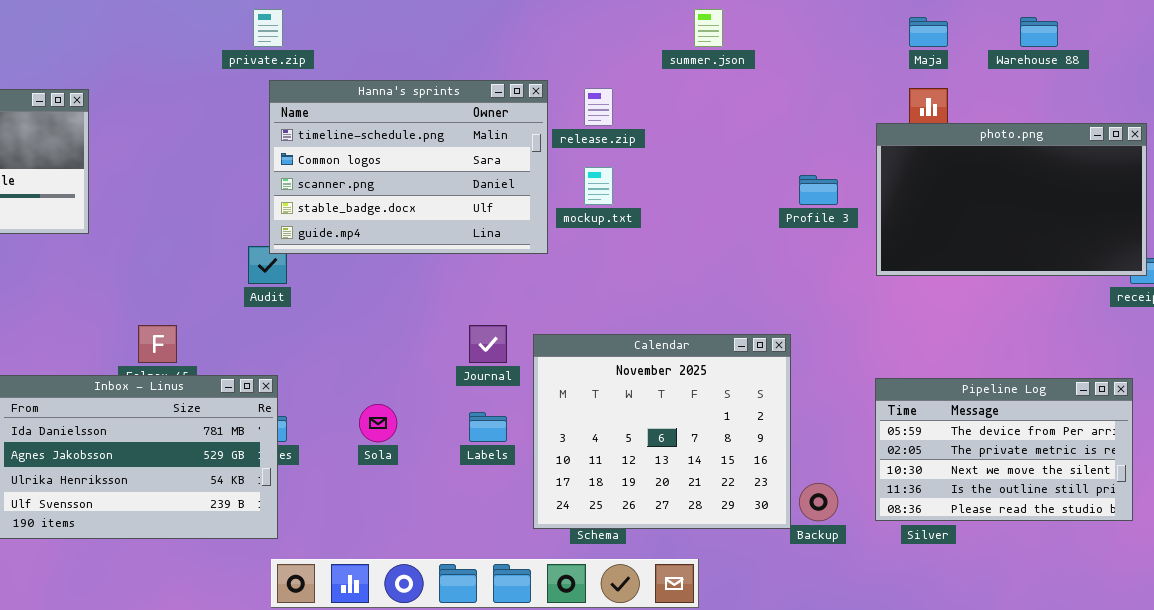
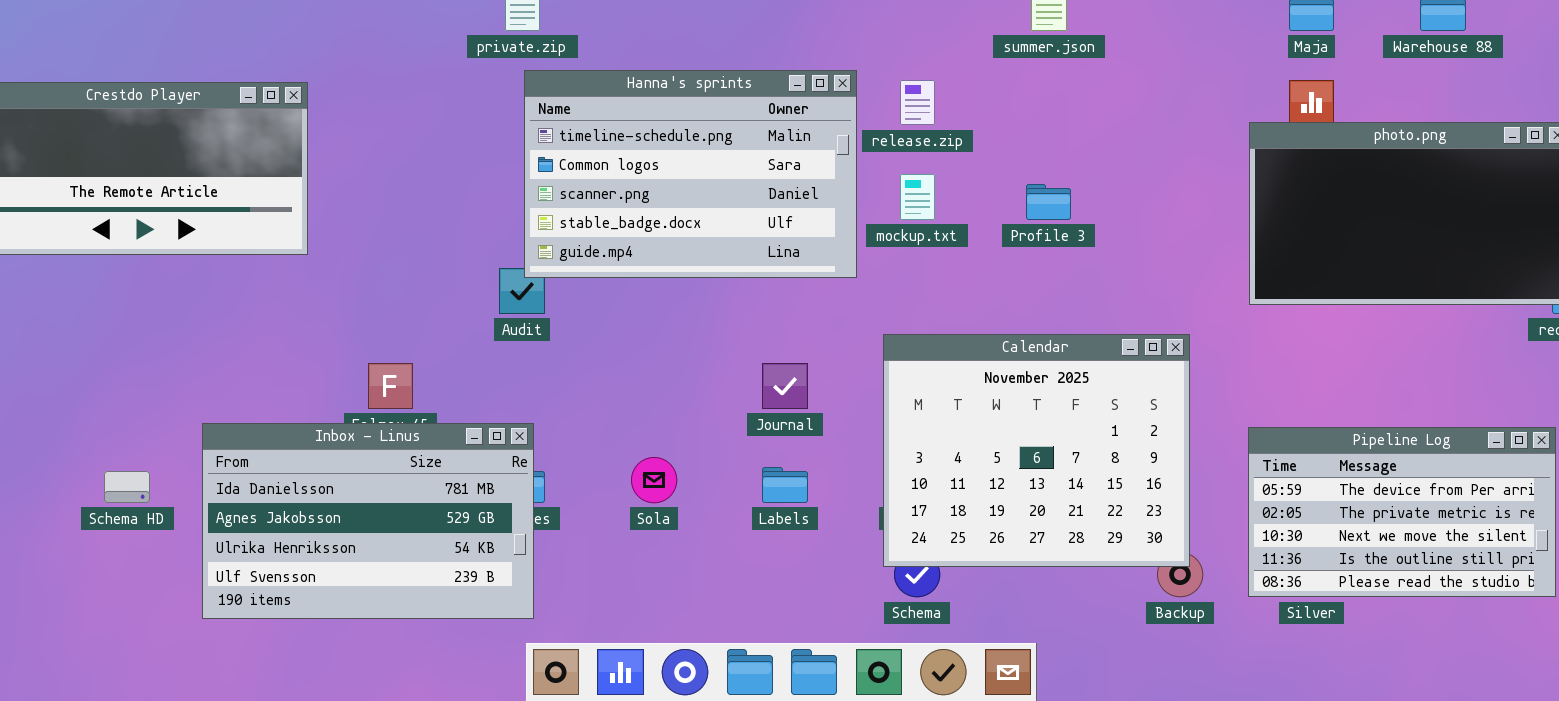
Profile 3: [799,175,838,205] -> [1026,184,1071,220], moved
Calendar: [533,334,791,529] -> [883,334,1190,567], moved

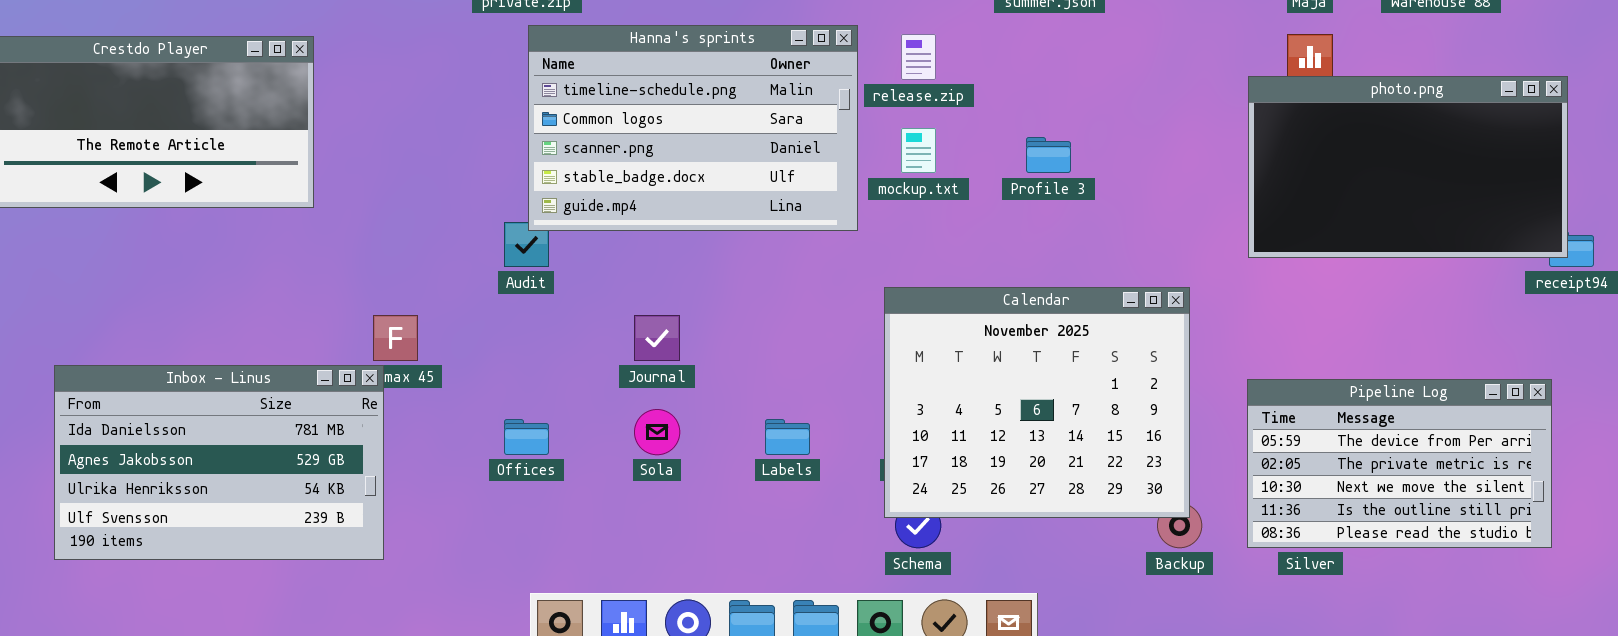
Journal: [762,363,808,409] -> [634,315,680,361], moved
Inbox - Linus: [202,423,534,619] -> [54,365,384,560], moved

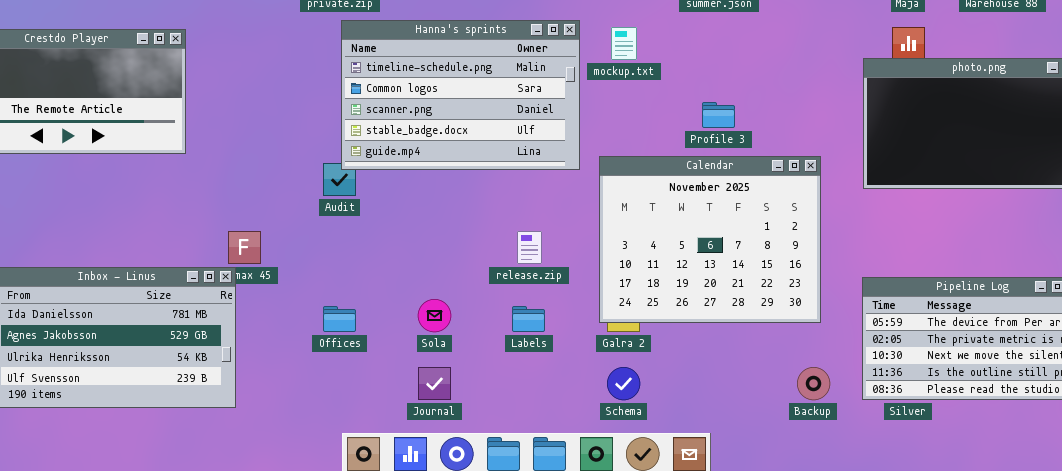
release.zip: [901,34,936,80] -> [517,231,542,264], moved
mockup.txt: [901,128,936,173] -> [611,27,637,60], moved
Calendar: [884,287,1190,518] -> [599,156,821,323], moved
Journal: [634,315,680,361] -> [418,367,451,400], moved

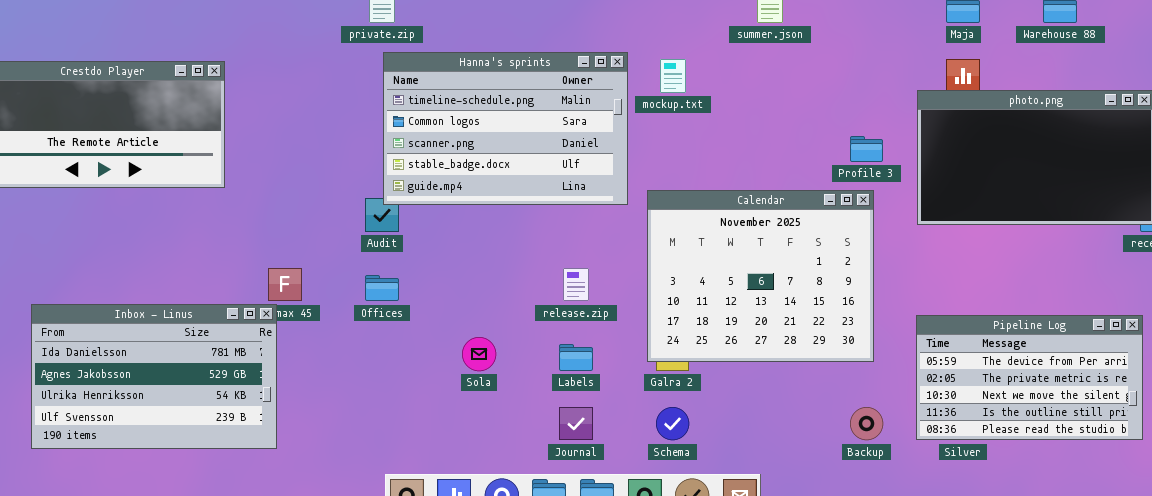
Profile 3: [702,102,735,128] -> [850,136,883,162], moved
Offices: [323,306,356,332] -> [365,275,399,301], moved
Journal: [418,367,451,400] -> [559,407,593,440], moved

